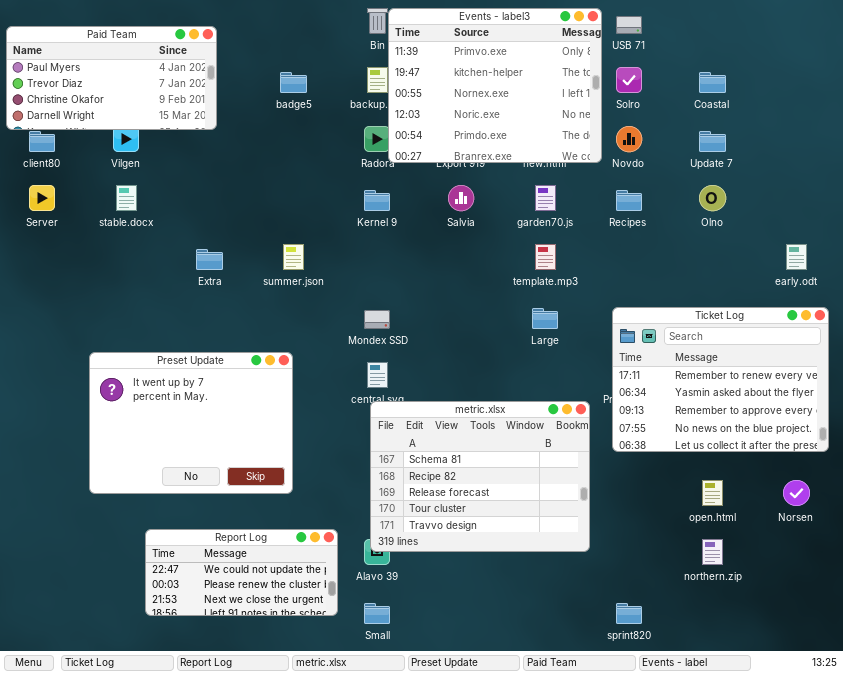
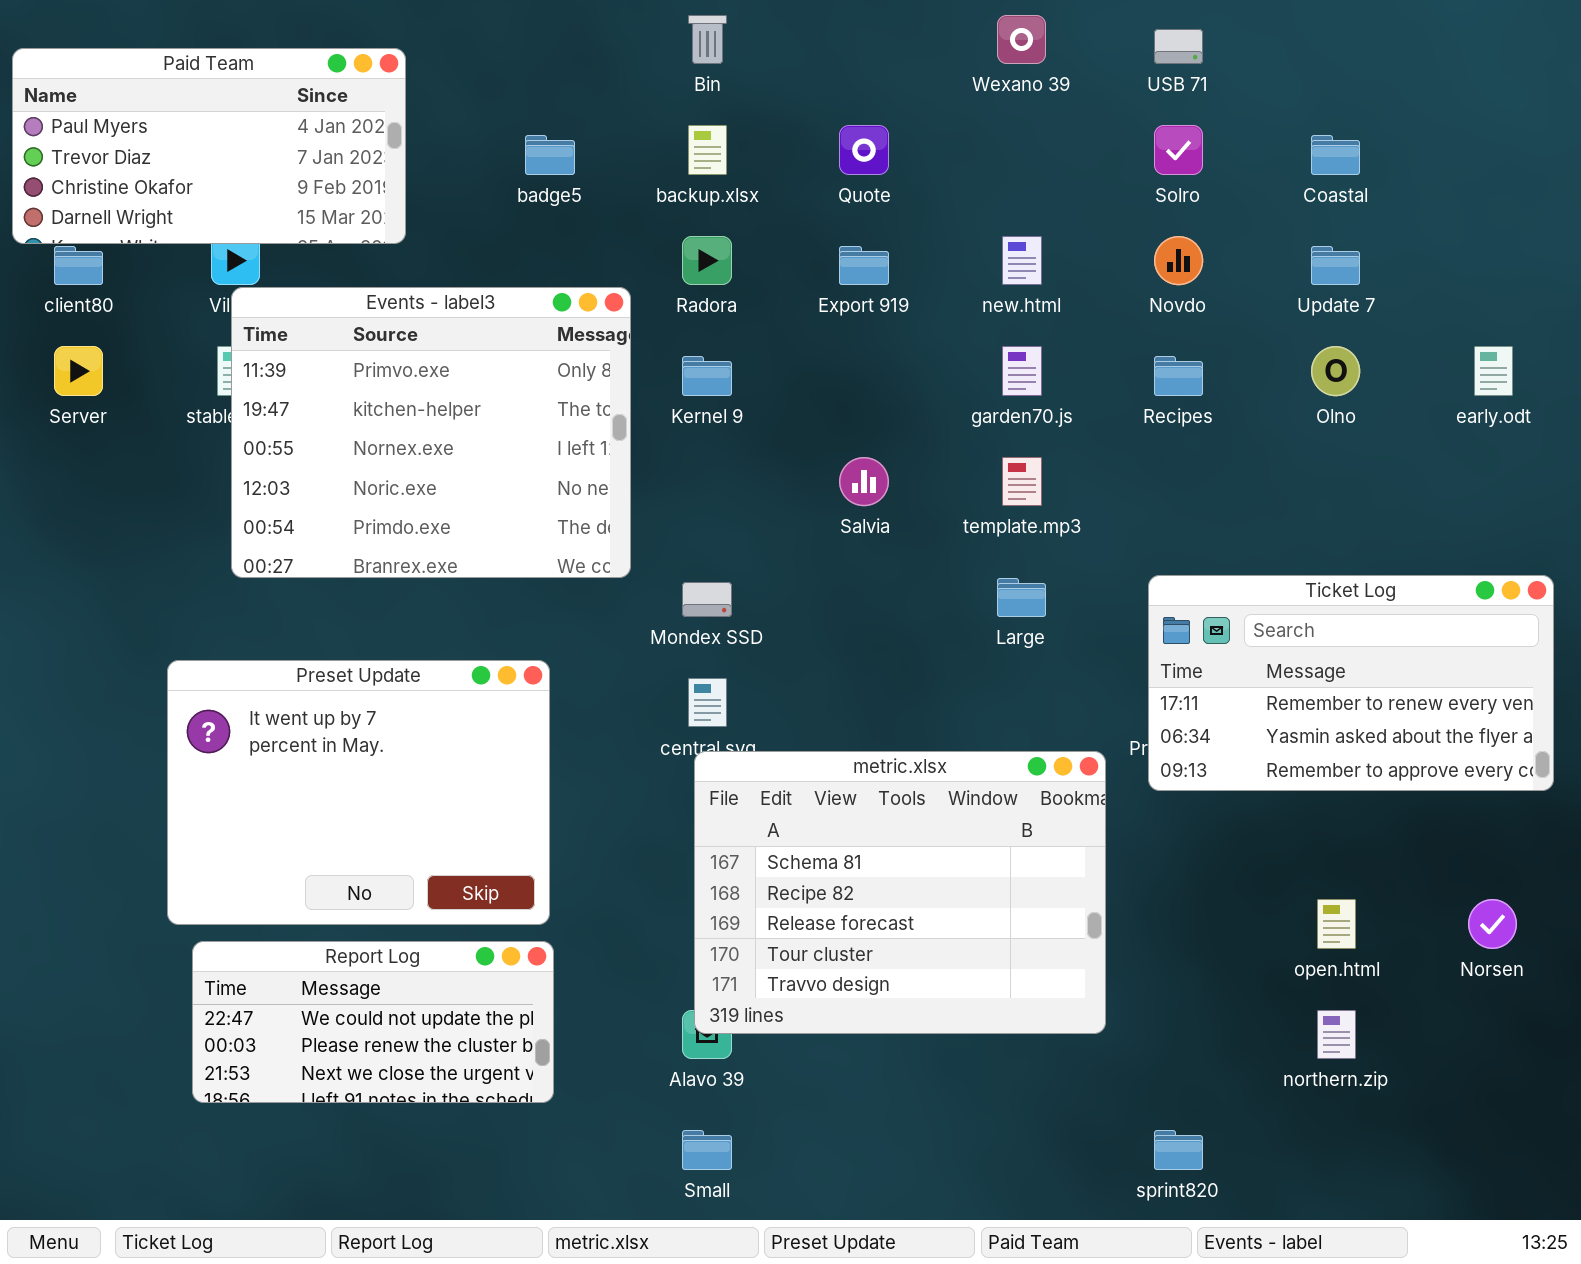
Events - label3: [388,8,602,163] -> [231,287,631,578], moved
Salvia: [448,185,474,211] -> [839,457,889,506], moved
early.odt: [786,244,807,270] -> [1474,346,1513,396], moved
Ticket Log: [612,307,829,452] -> [1148,575,1554,791], resized
Report Log: [145,529,338,616] -> [192,941,554,1103], moved

